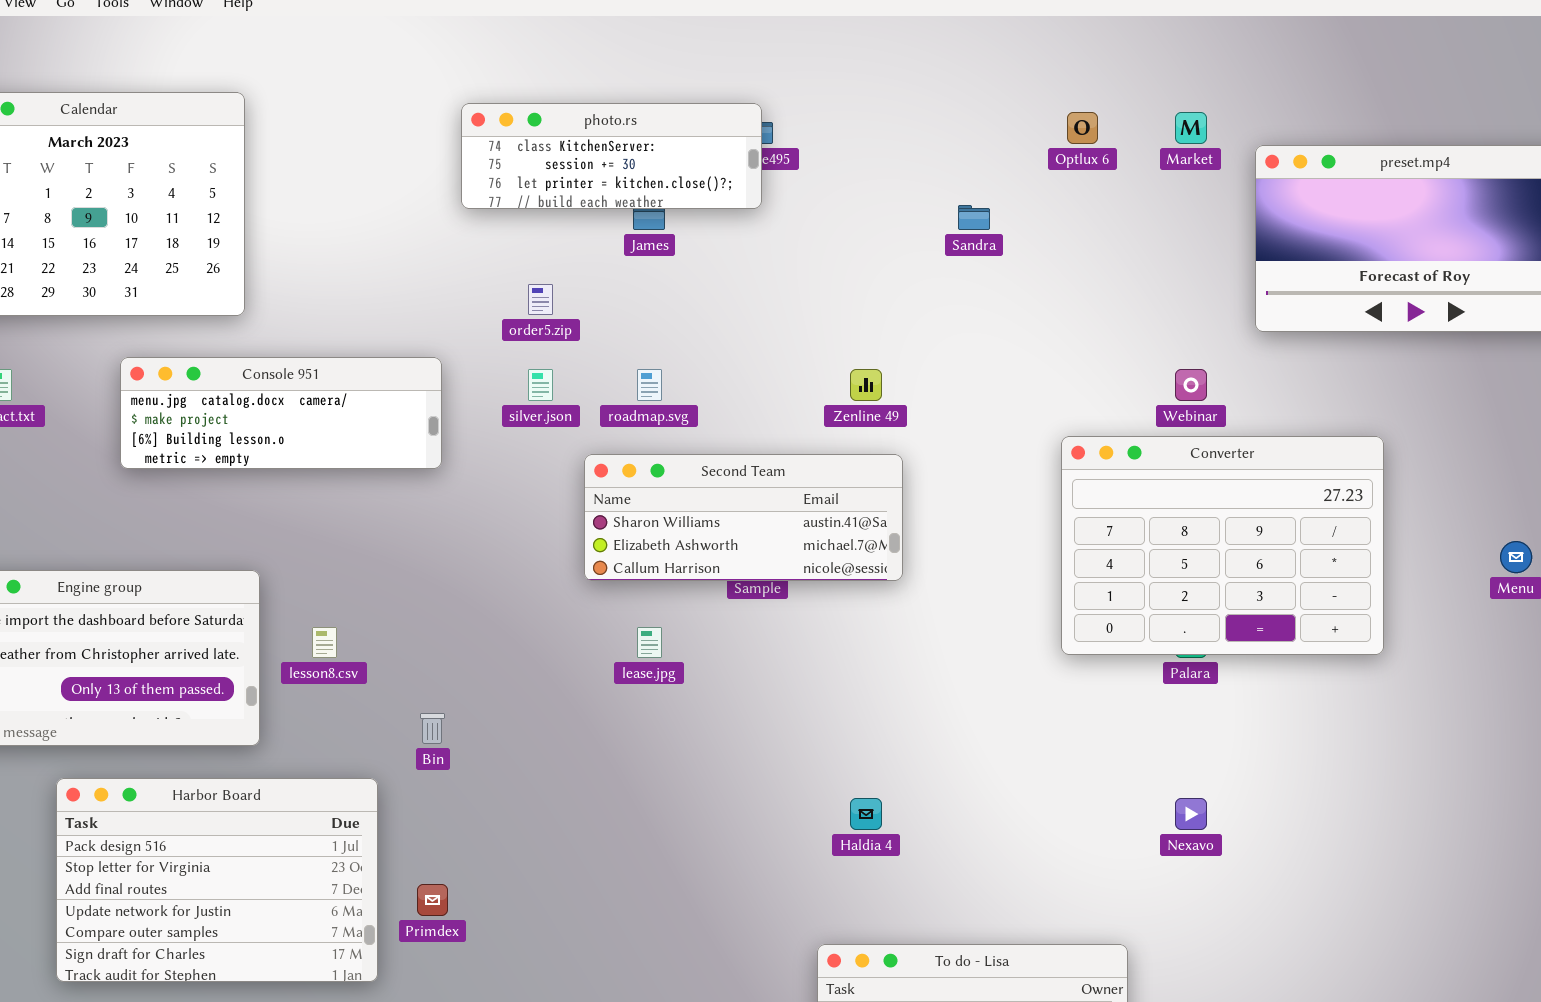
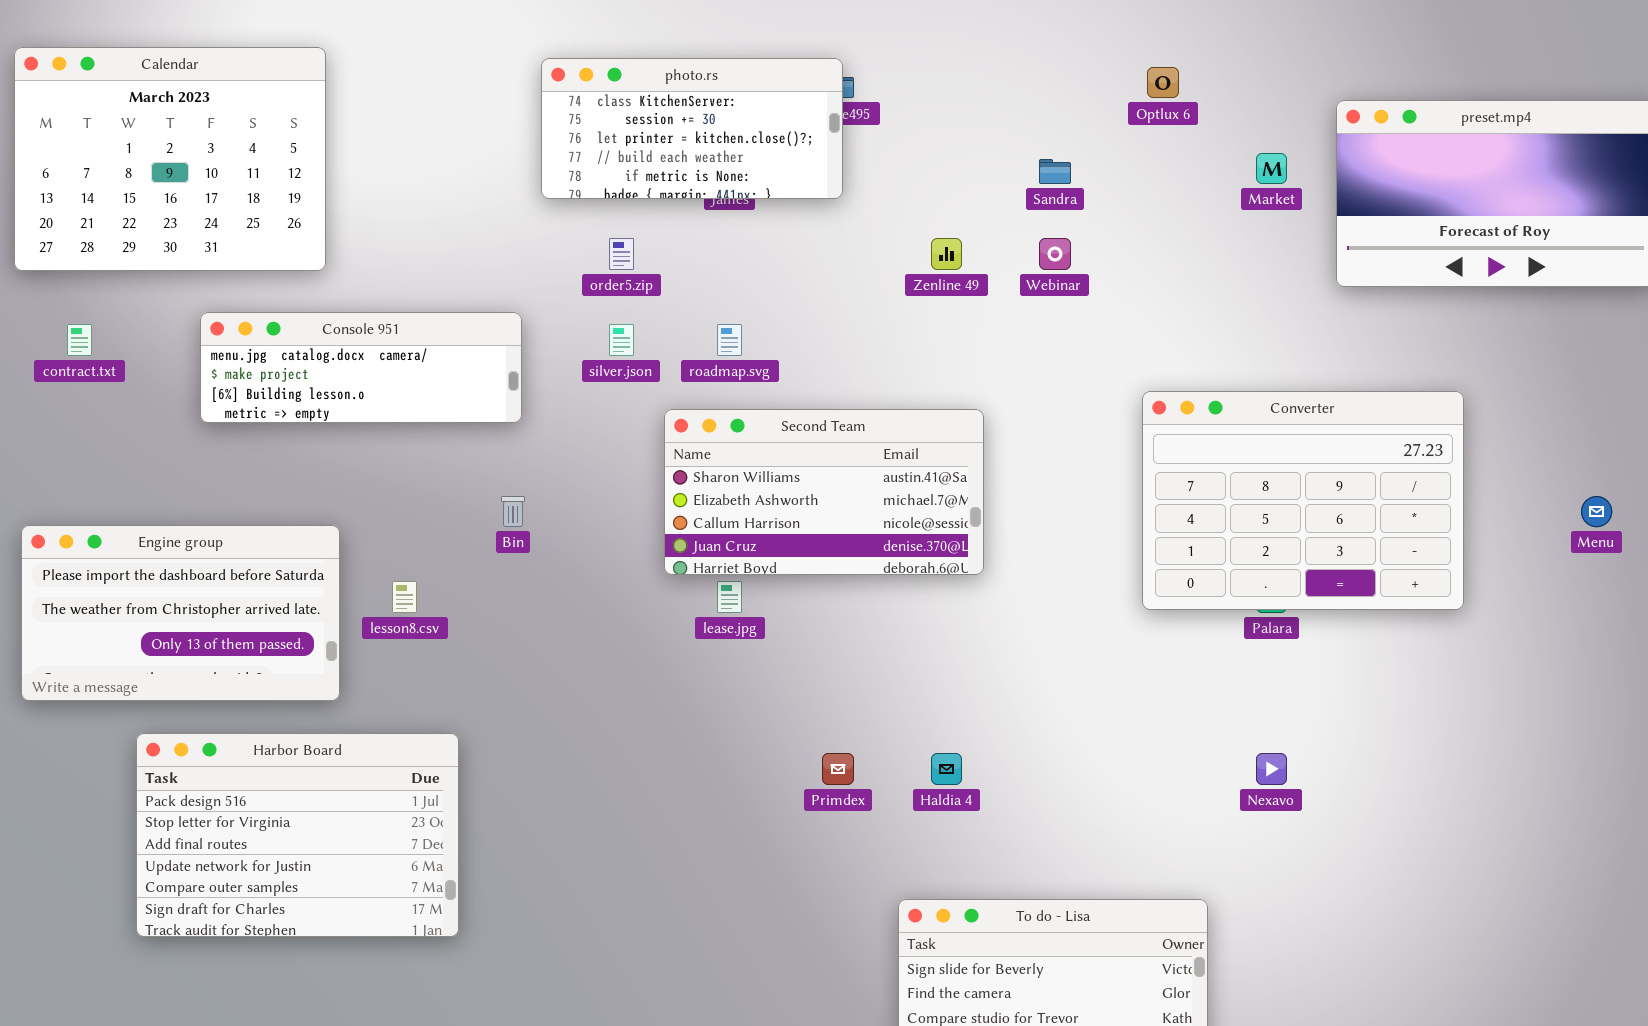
photo.rs: [461,103,762,209] -> [541,58,843,199], resized
Market: [1175,112,1207,144] -> [1256,153,1287,184], moved
Zenline 49: [850,369,882,401] -> [931,238,962,270], moved
Webinar: [1175,369,1207,401] -> [1039,238,1071,270], moved
Second Team: [584,454,903,581] -> [664,409,984,575], resized
Bin: [420,713,445,744] -> [501,496,525,527], moved
Primdex: [417,884,448,916] -> [822,753,854,785], moved

